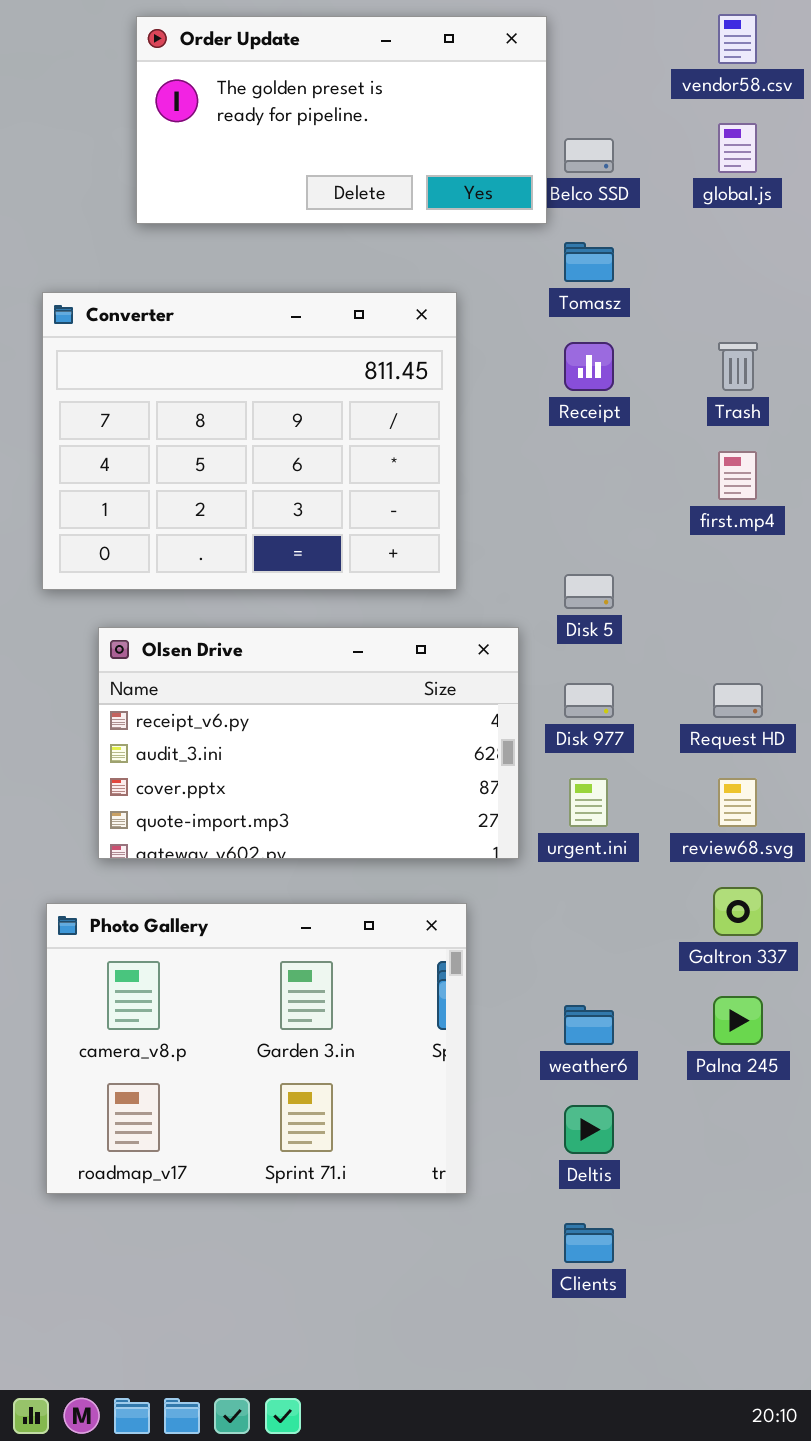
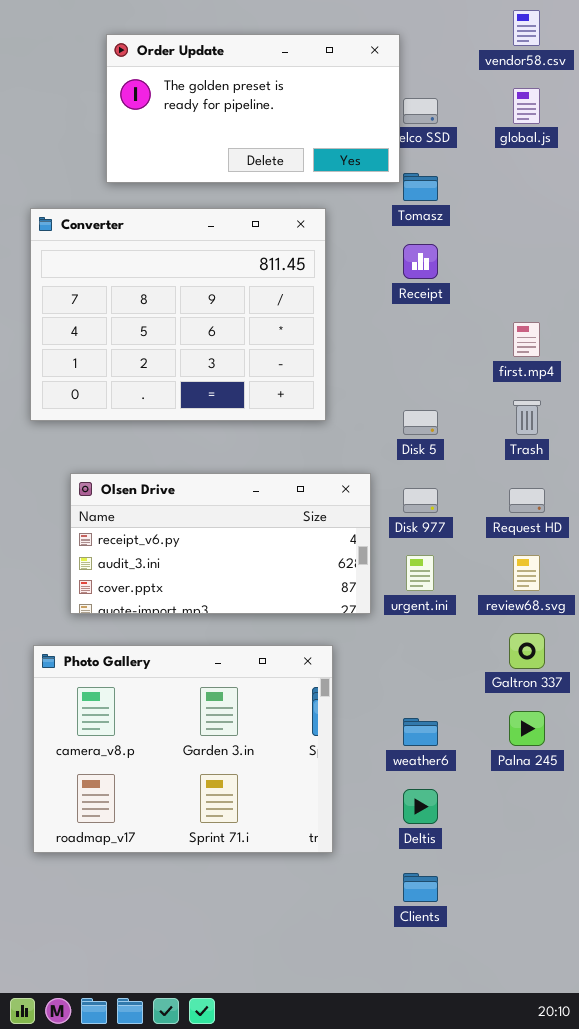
Order Update: [136,16,547,224] -> [106,34,400,183], moved
Trash: [718,342,758,391] -> [513,400,541,435], moved
Olsen Drive: [98,627,519,859] -> [70,473,371,614], resized

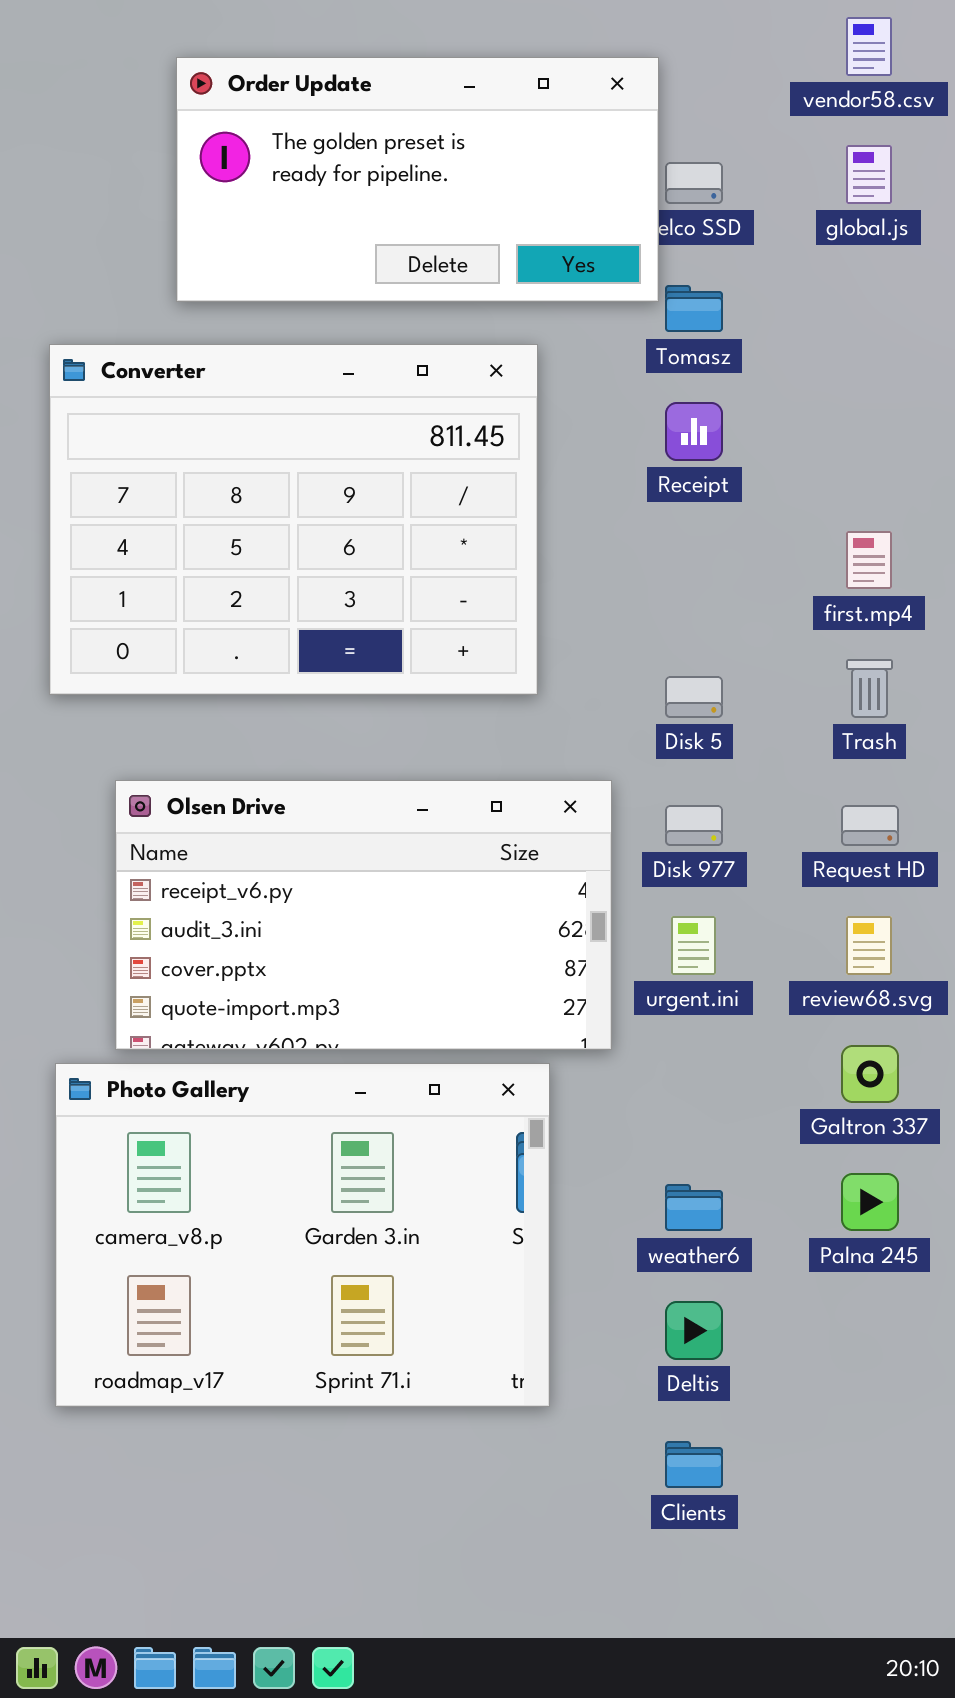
Olsen Drive: [70,473,371,614] -> [115,780,612,1050], resized

